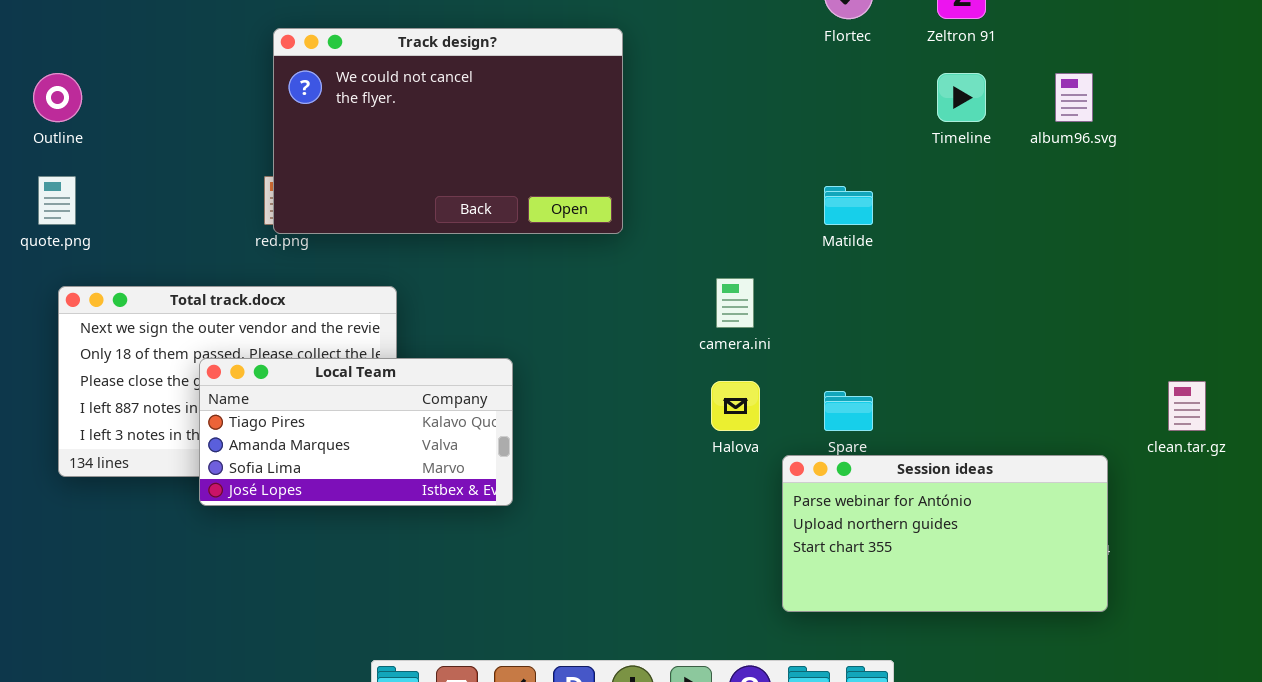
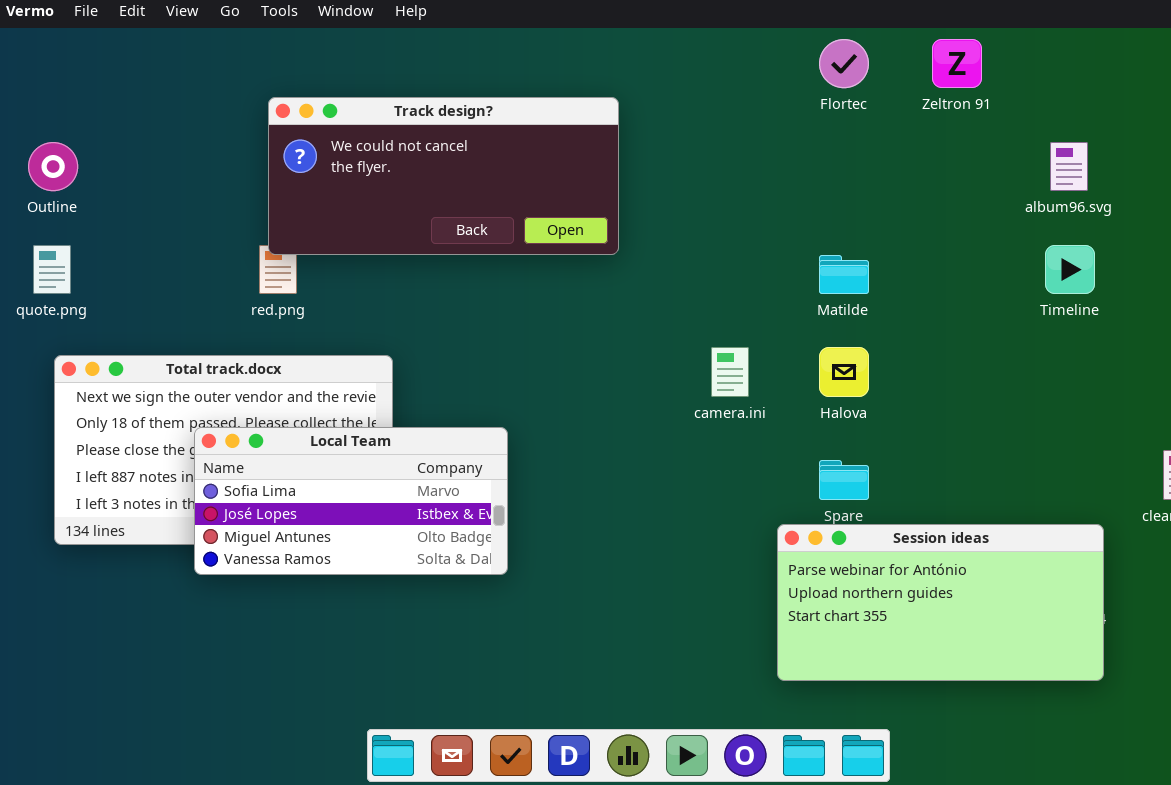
Track design?: [273,28,623,234] -> [268,97,619,255], resized
Timeline: [937,73,986,122] -> [1045,245,1095,294], moved
Local Team: [199,358,513,506] -> [194,427,508,575], scrolled down 2 rows
Halova: [711,381,760,431] -> [819,347,869,397], moved

